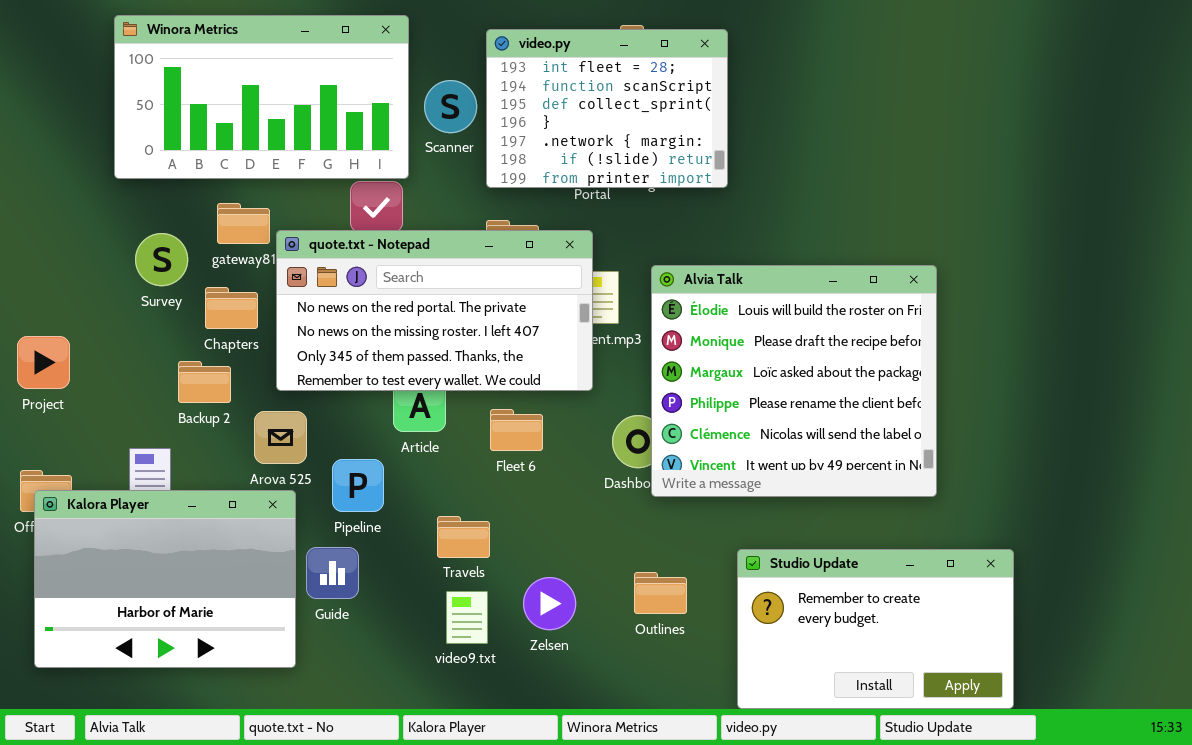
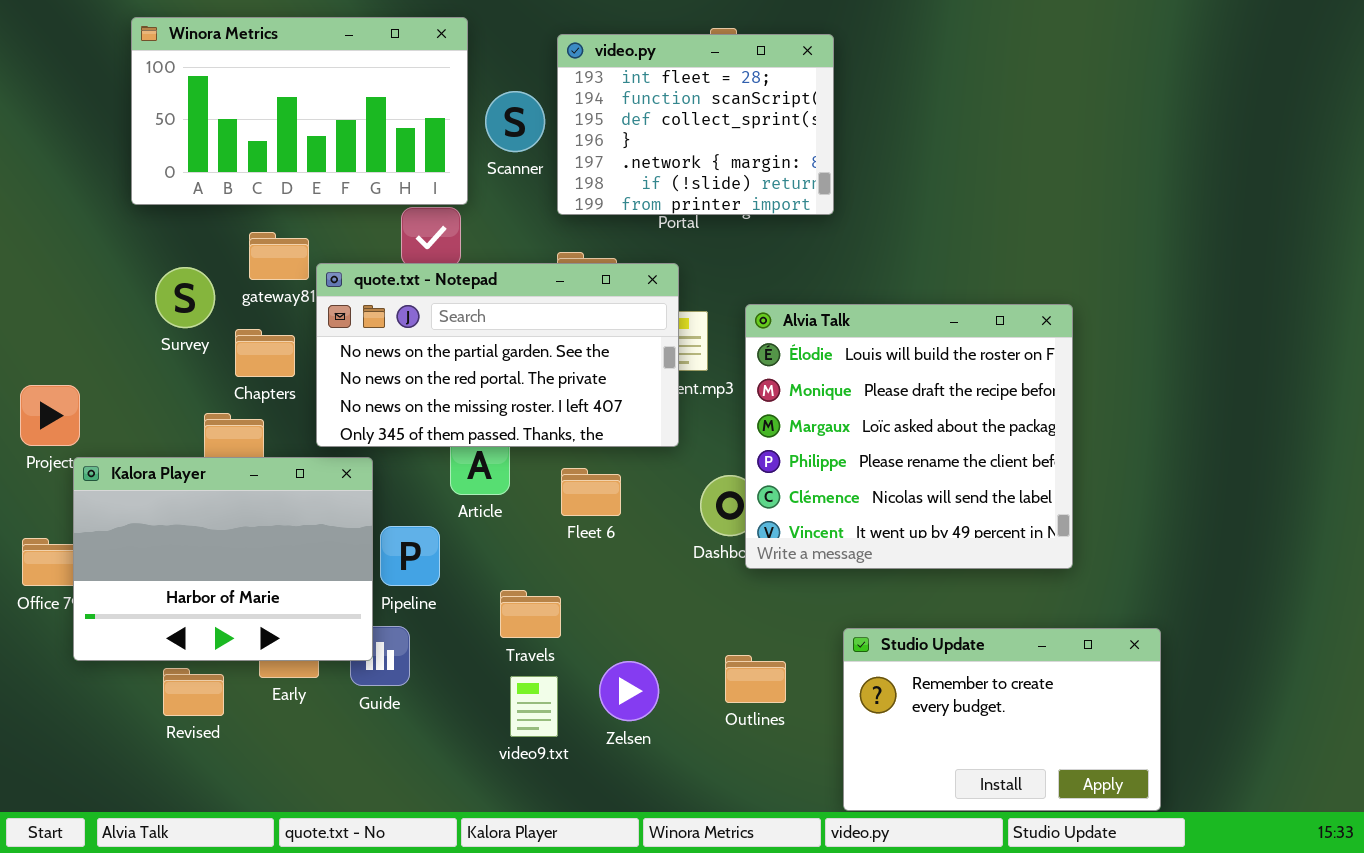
quote.txt - Notepad: [276,230,593,391] -> [316,263,679,447], scrolled up 1 row
Kalora Player: [34,490,296,668] -> [73,457,373,661], moved

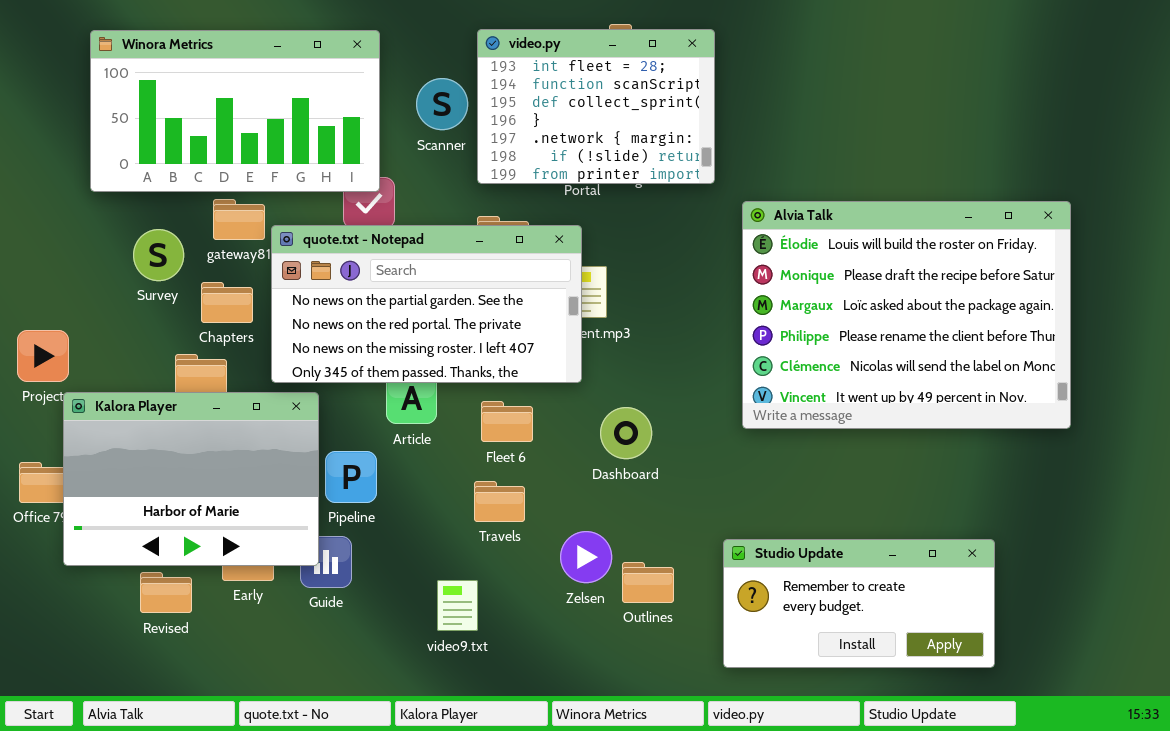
Winora Metrics: [131,17,468,205] -> [90,30,380,192], moved
Alvia Talk: [745,304,1073,569] -> [742,201,1071,429], moved, resized
Travels: [500,590,561,638] -> [474,481,525,522], moved
Studio Update: [843,628,1161,811] -> [723,539,995,668], resized
Zelsen: [599,661,659,721] -> [560,531,612,583], moved

